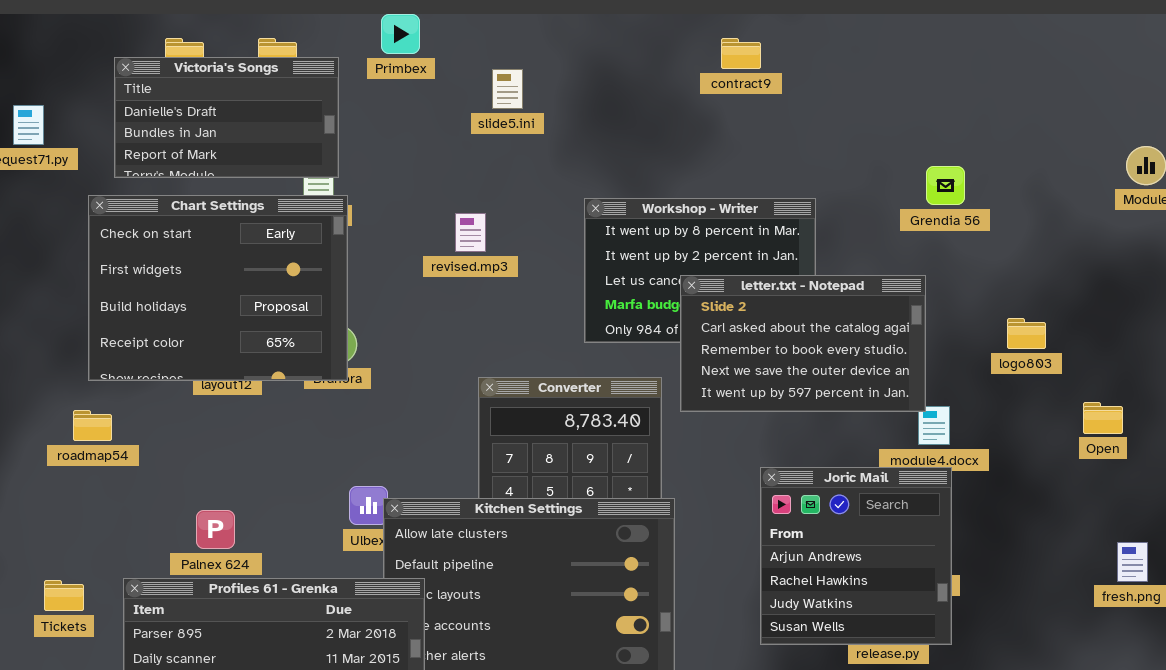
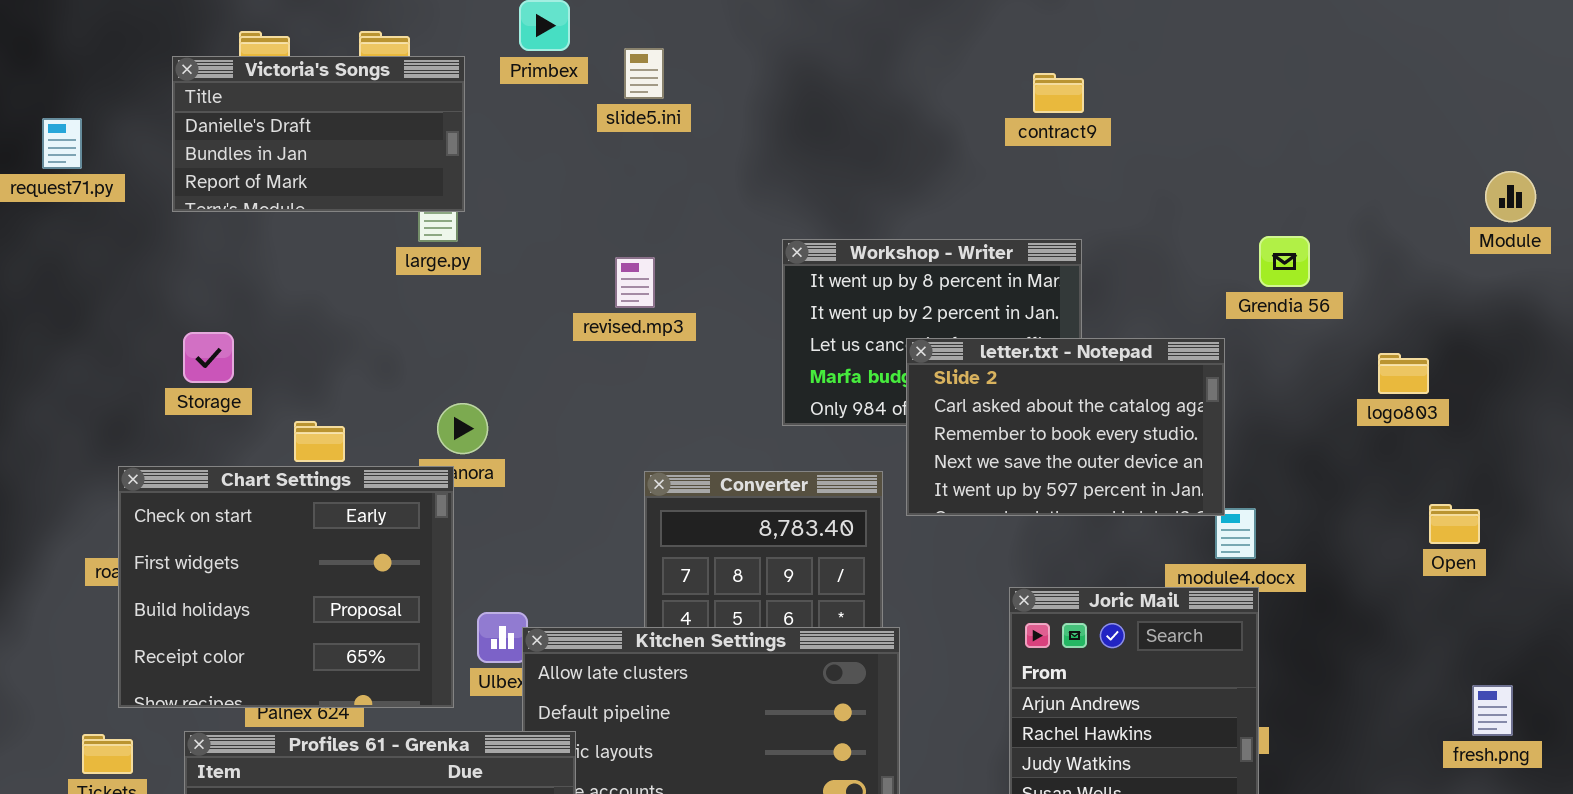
contract9: [721,38,761,69] -> [1033,73,1084,113], moved
slide5.ini: [492,69,523,109] -> [624,48,664,99], moved
Grendia 56: [926,166,965,205] -> [1259,236,1310,287], moved
Chart Settings: [88,195,348,381] -> [118,466,454,708], moved
logo803: [1007,318,1046,349] -> [1378,353,1429,394], moved

